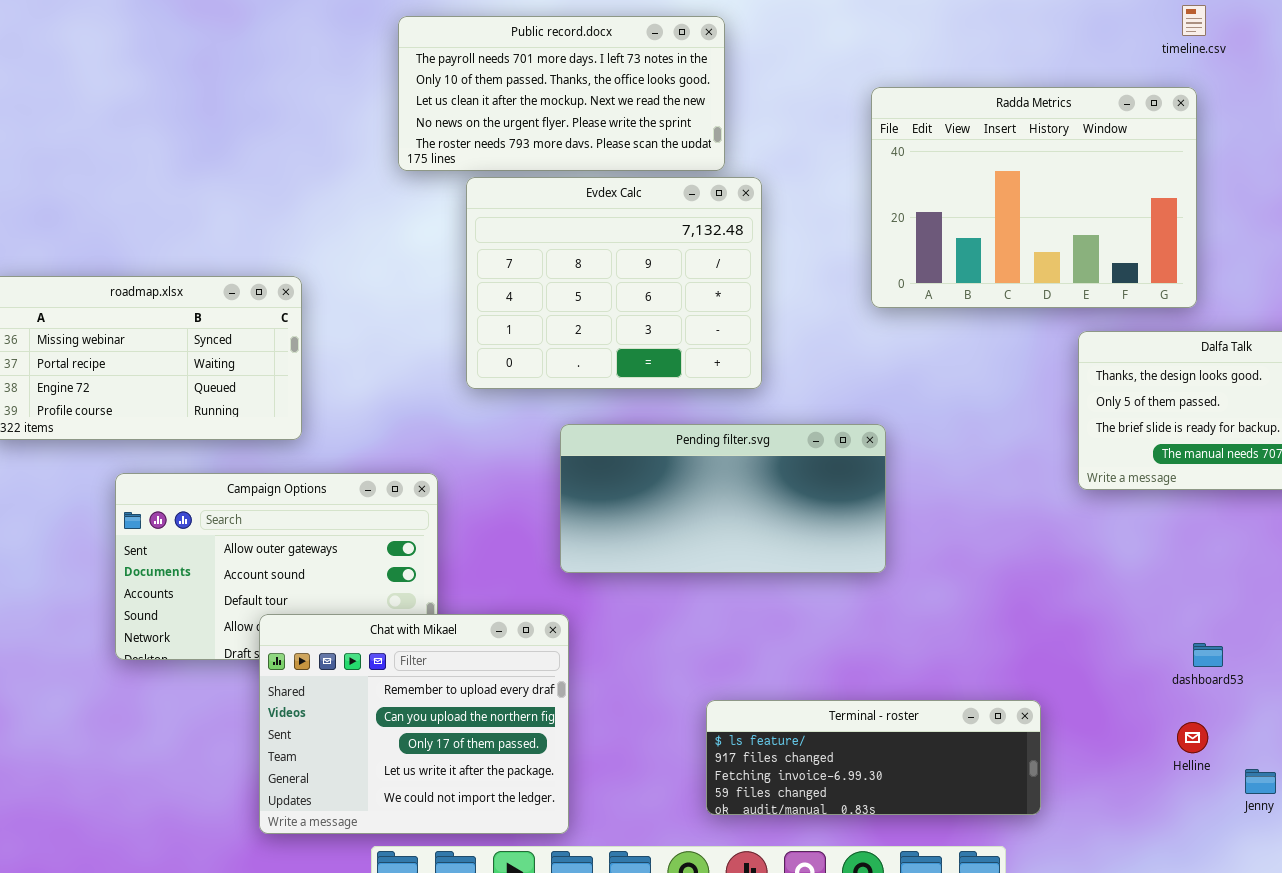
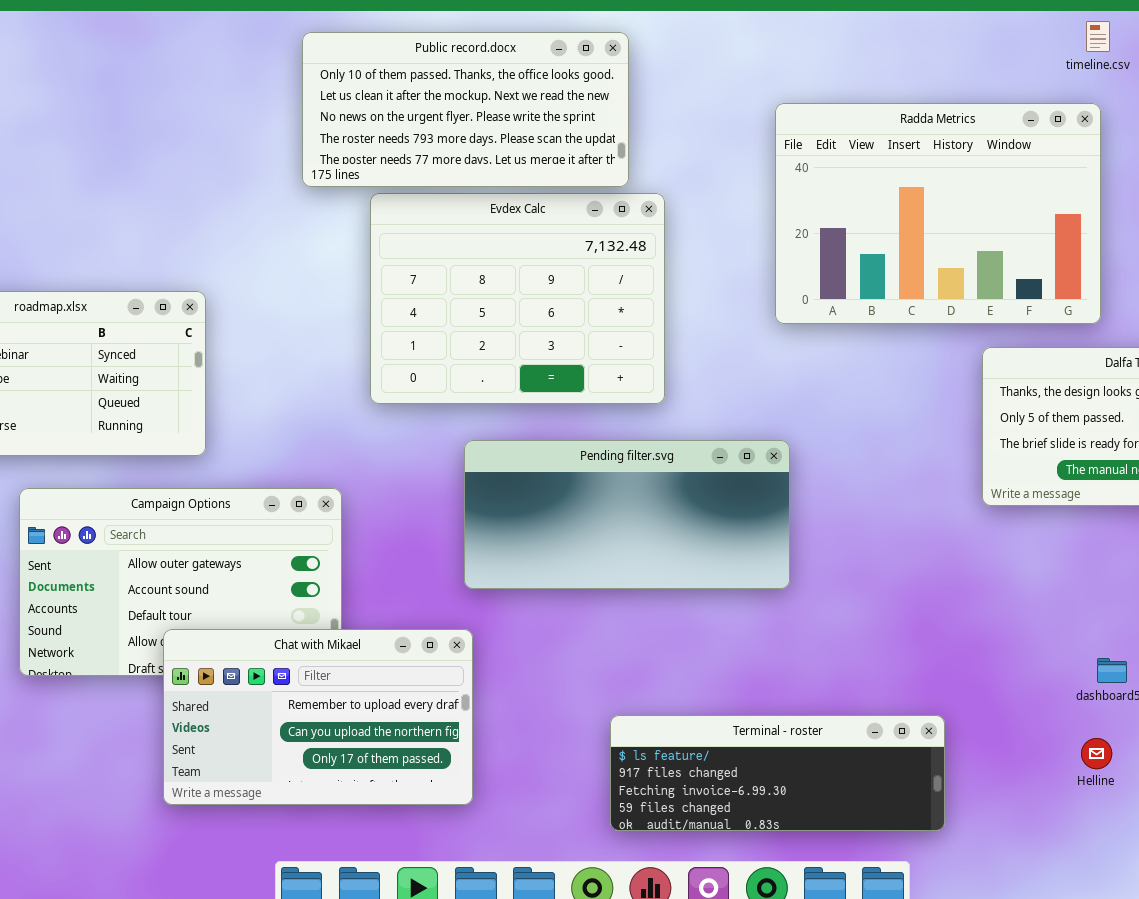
Public record.docx: [398,16,725,171] -> [302,32,629,187], scrolled down 1 row
Chat with Mikael: [259,614,569,834] -> [163,629,473,805], resized

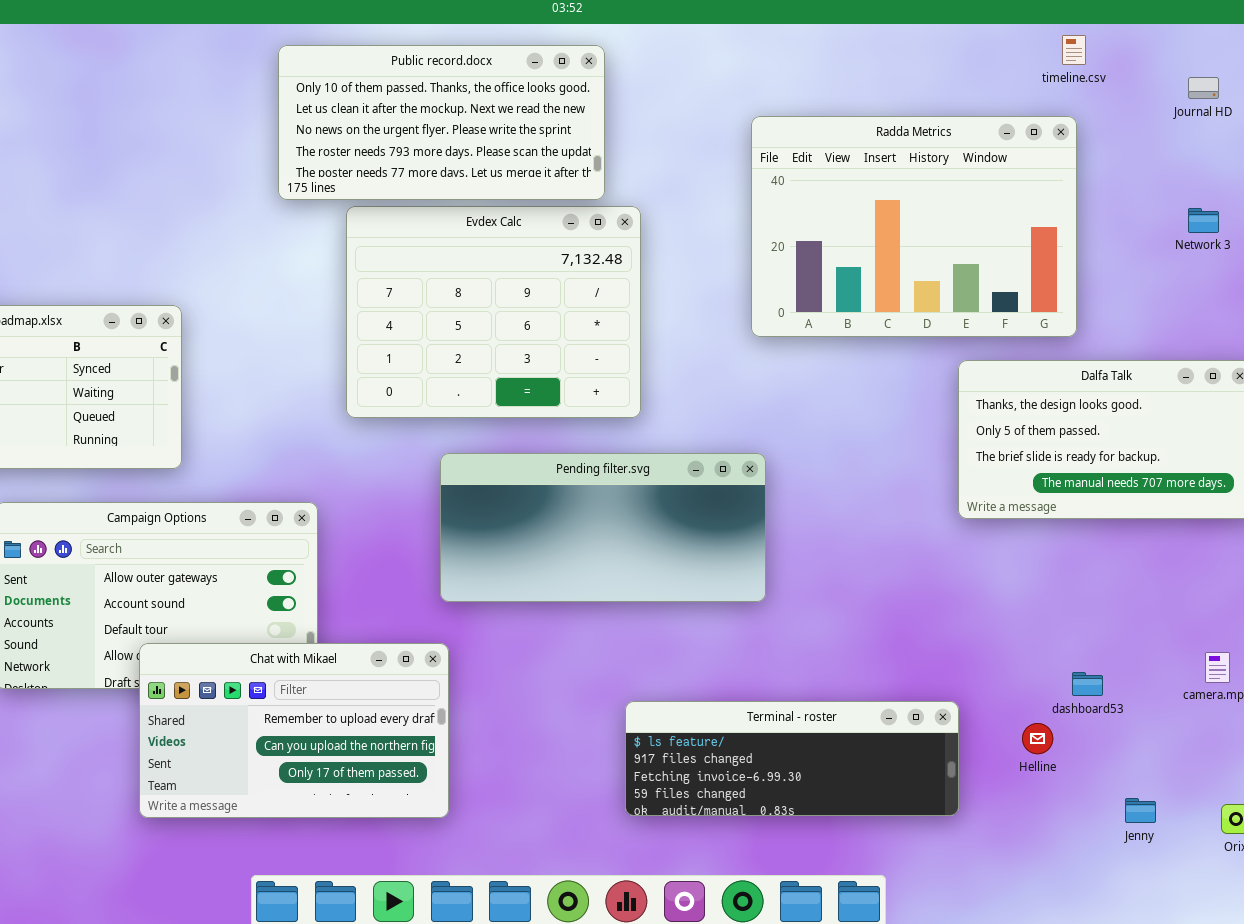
Terminal - roster: [610,715,945,831] -> [625,701,959,816], moved
Helline: [1081,738,1112,769] -> [1022,723,1053,754], moved

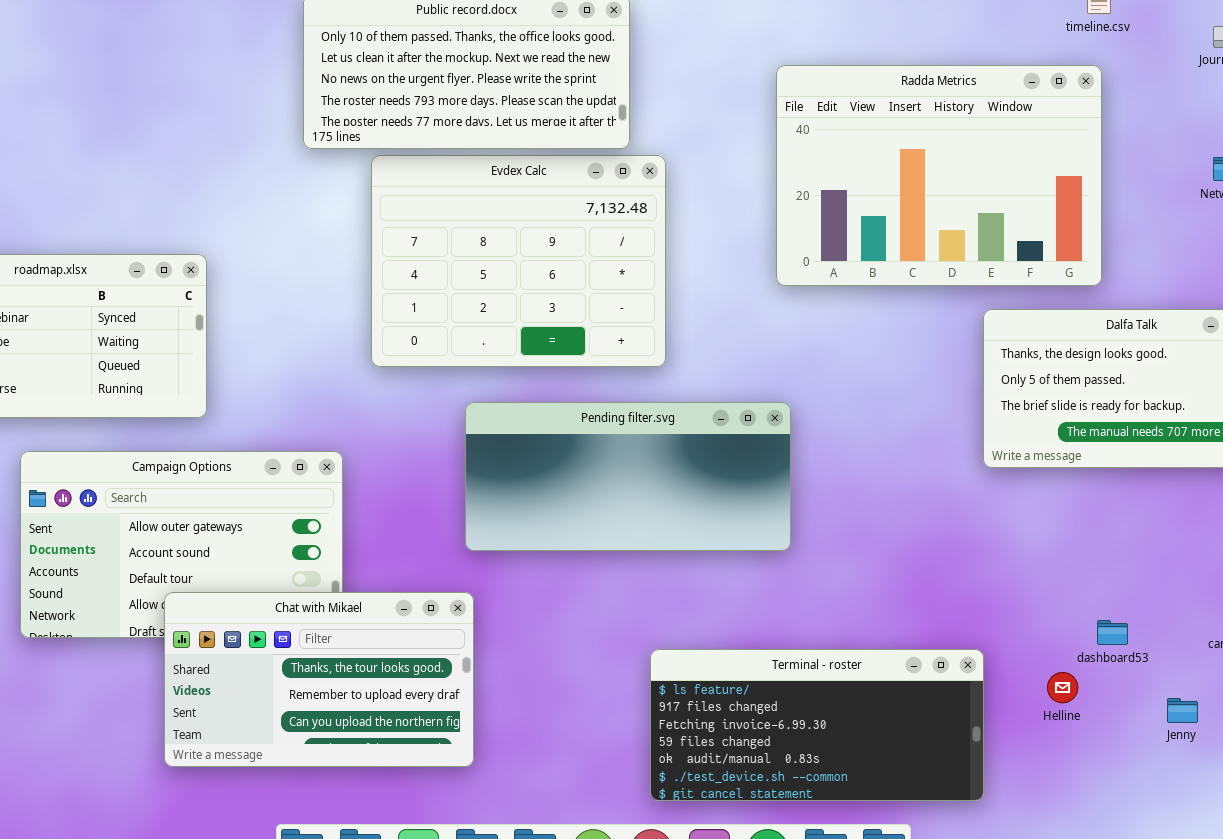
Chat with Mikael: [139,643,449,818] -> [164,592,474,767], scrolled up 1 row
Terminal - roster: [625,701,959,816] -> [650,649,984,801], resized
Jenny: [1125,798,1156,823] -> [1167,698,1198,723], moved

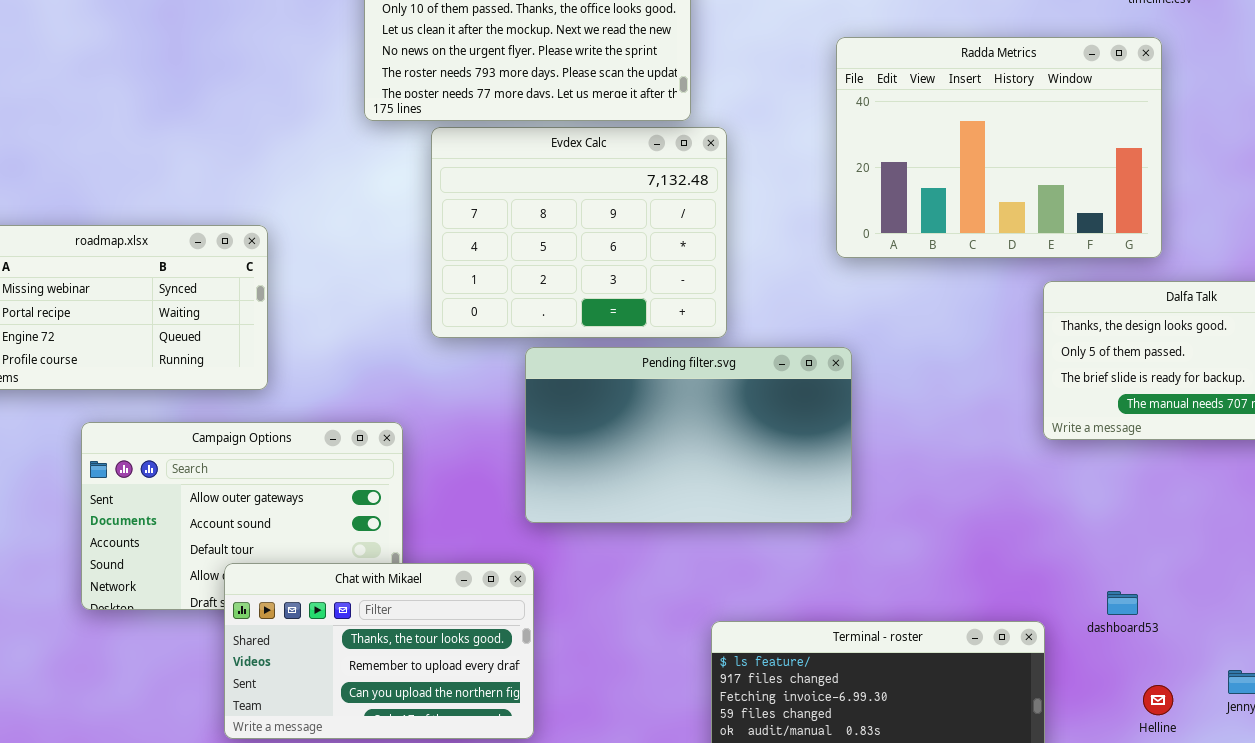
Pending filter.svg: [465,402,791,551] -> [525,347,852,523], resized
dashboard53: [1097,620,1128,645] -> [1107,591,1138,615], moved
Helline: [1047,672,1078,703] -> [1143,685,1173,715], moved

